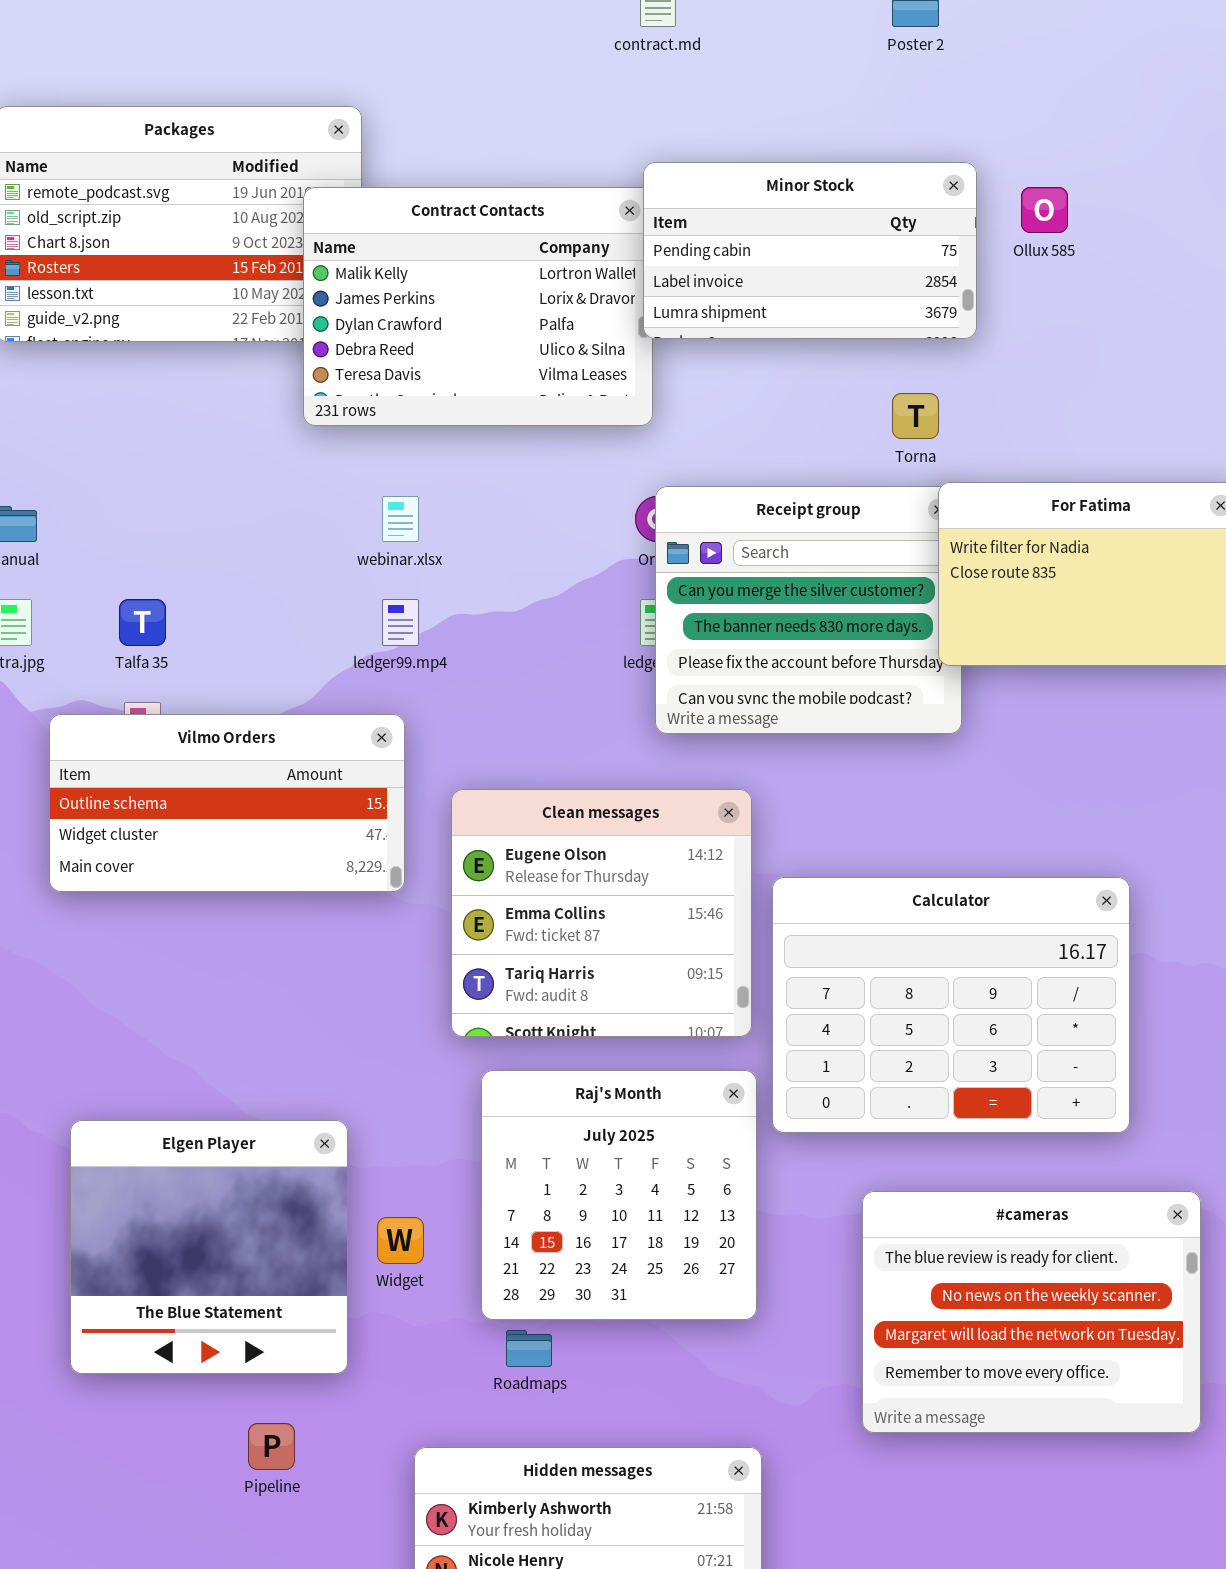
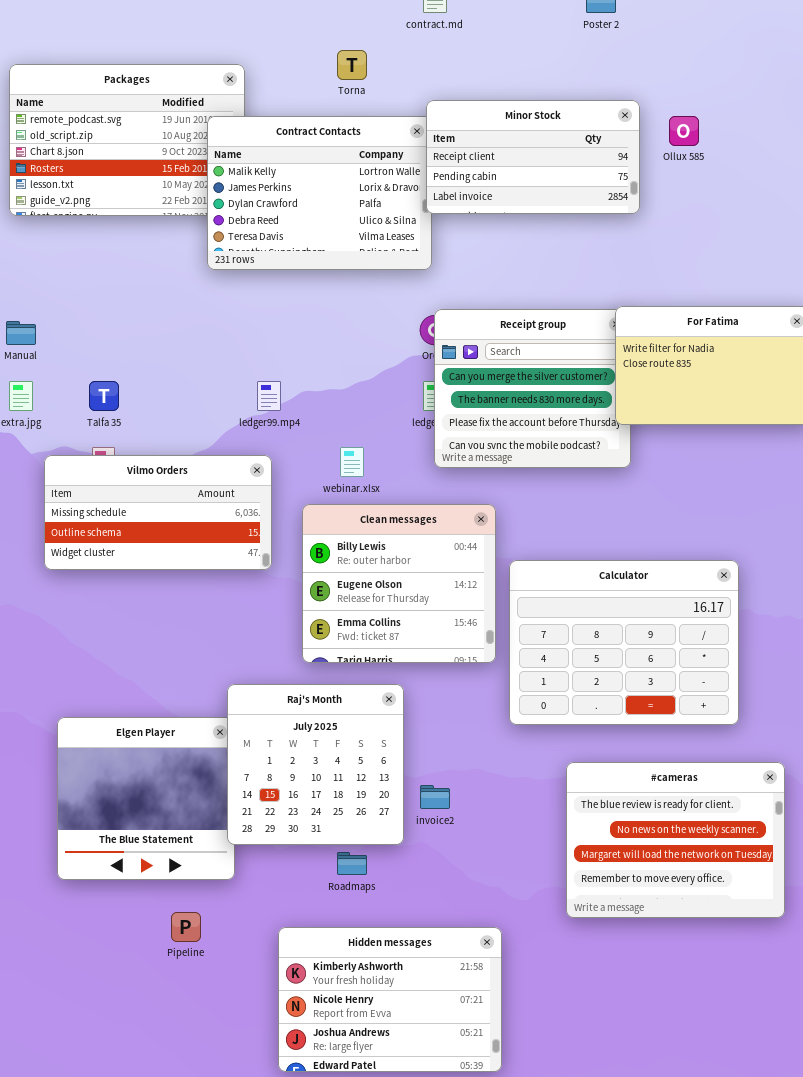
Minor Stock: [643,162,977,339] -> [426,100,640,214], scrolled up 1 row
Torna: [892,393,939,439] -> [337,50,367,80], moved
webinar.xlsx: [382,496,419,542] -> [340,447,364,477], moved
Vilmo Orders: [49,714,405,892] -> [44,455,272,570], scrolled up 1 row
Clean messages: [451,789,752,1037] -> [302,504,496,663], scrolled up 1 row
Raj's Month: [481,1070,757,1320] -> [227,684,404,845], moved

